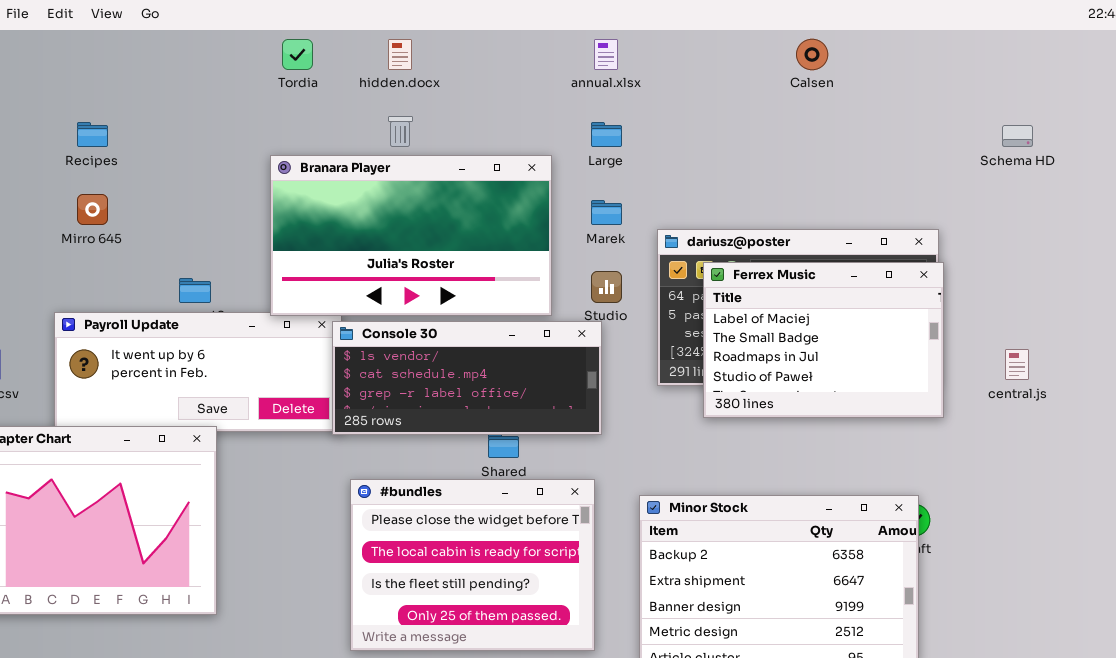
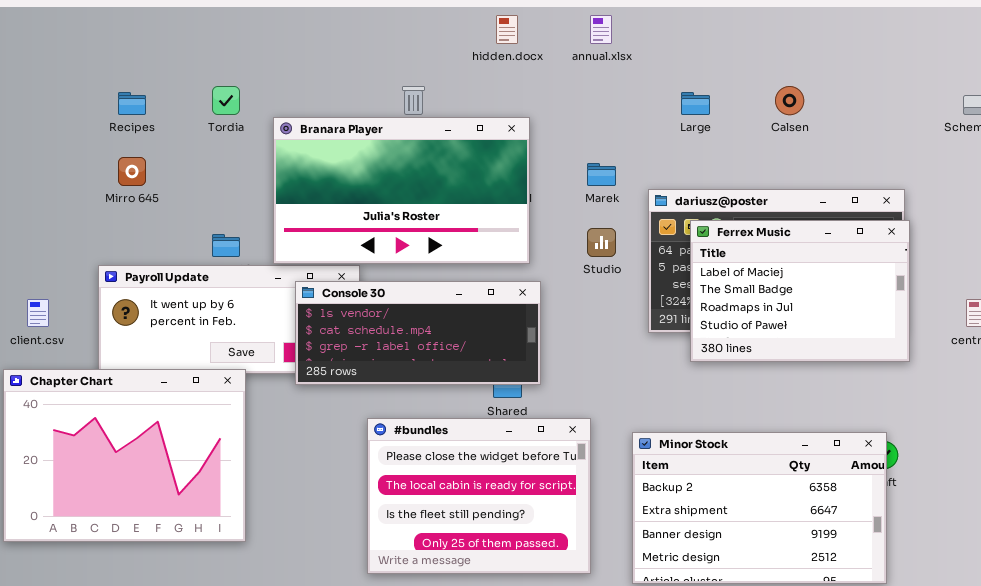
Tordia: [282,39,313,70] -> [212,86,240,115], moved
hidden.docx: [388,39,412,70] -> [496,15,518,44], moved
Calsen: [796,39,828,70] -> [775,86,804,115], moved
Large: [591,122,622,147] -> [681,92,710,115], moved
Branara Player: [270,155,552,316] -> [273,117,530,264], moved
Console 30: [332,321,602,435] -> [295,281,541,385], moved

